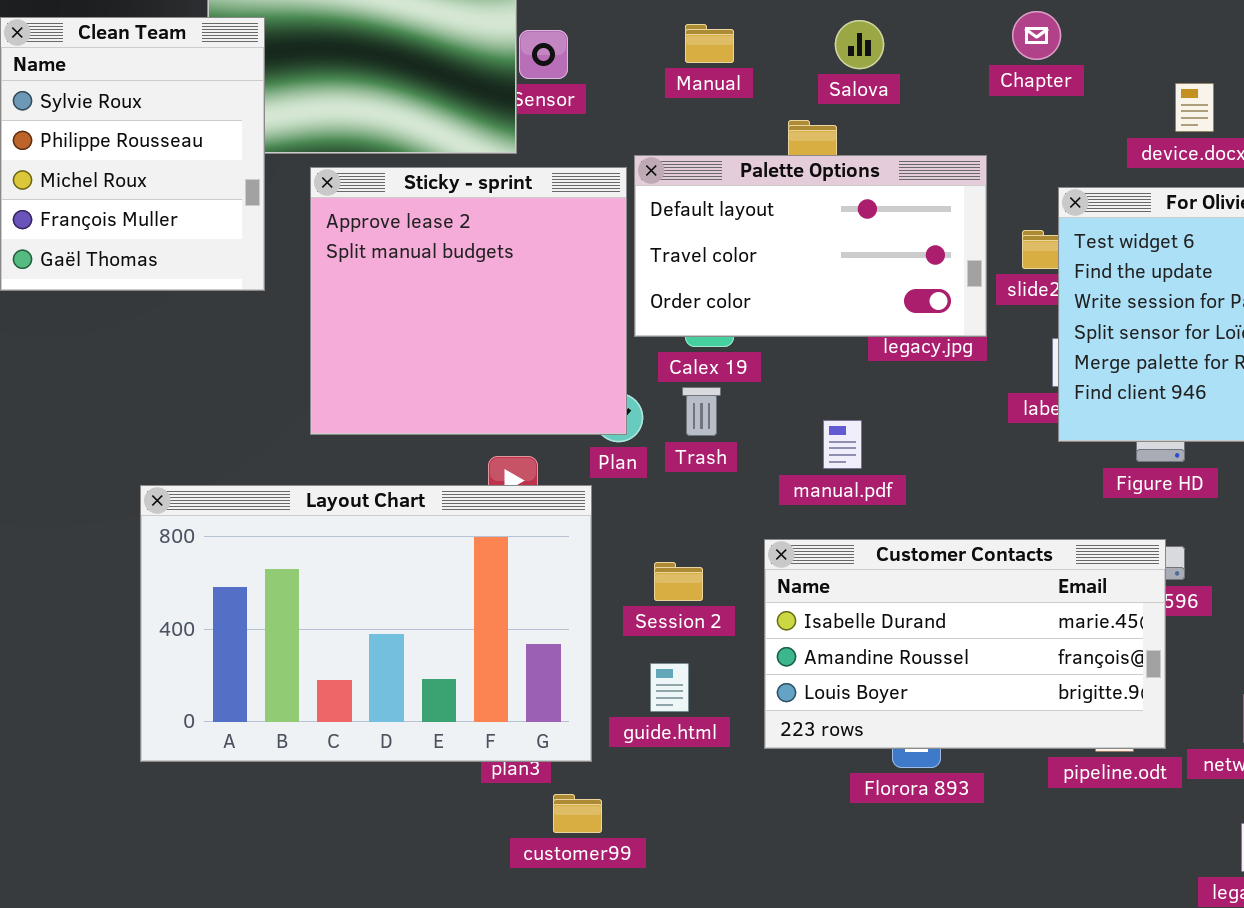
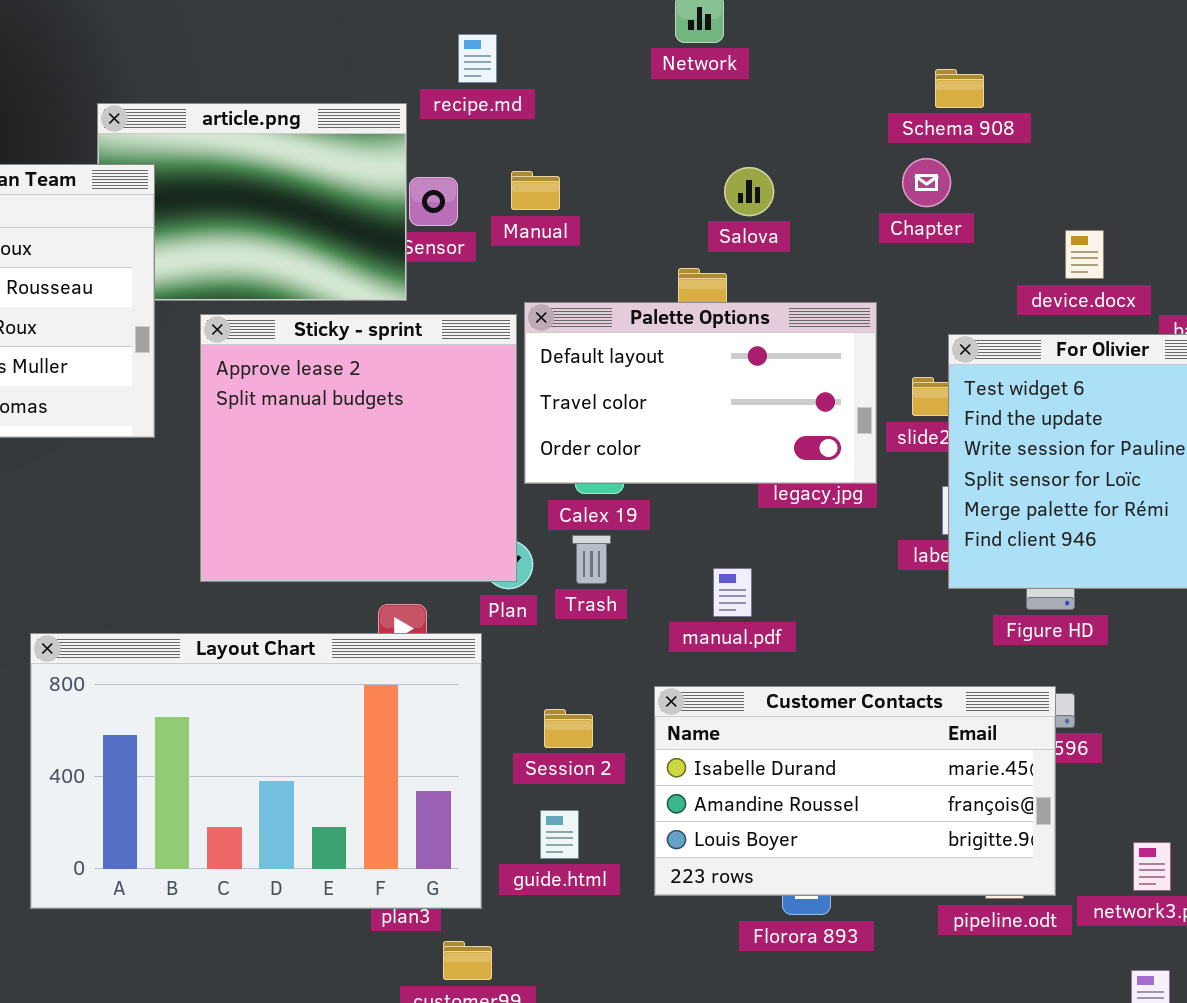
Manual: [685,24,734,63] -> [511,171,560,210], moved

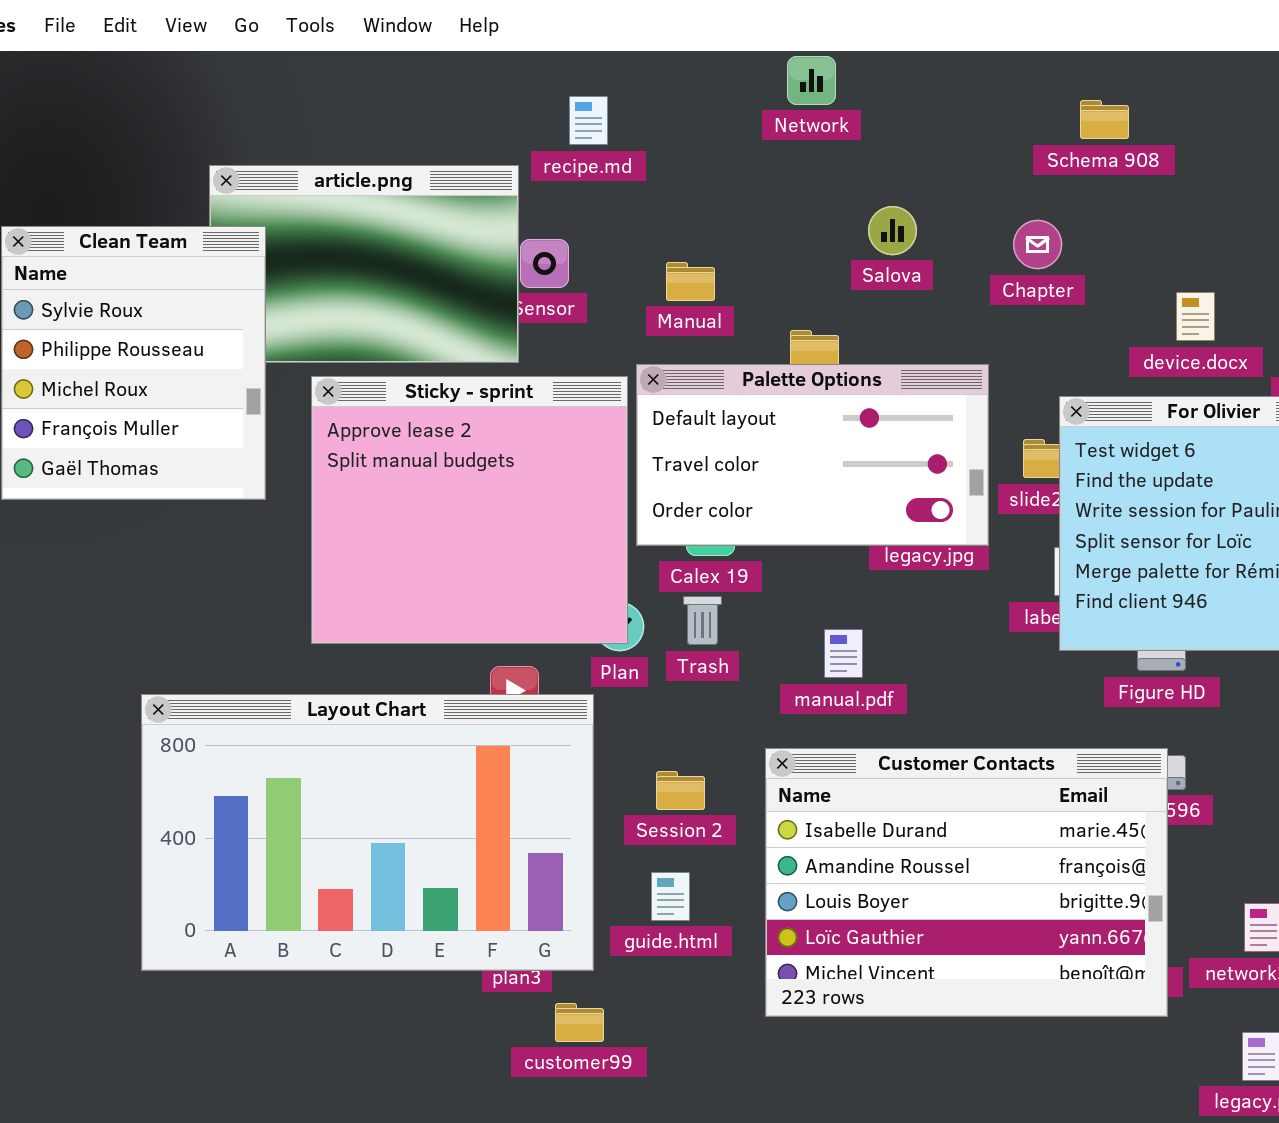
Schema 908: [935,69,984,108] -> [1080,100,1129,139], moved
Salova: [724,167,774,216] -> [868,206,917,255], moved
Manual: [511,171,560,210] -> [666,262,715,301], moved
Customer Contacts: [654,686,1056,896] -> [765,748,1168,1017], resized

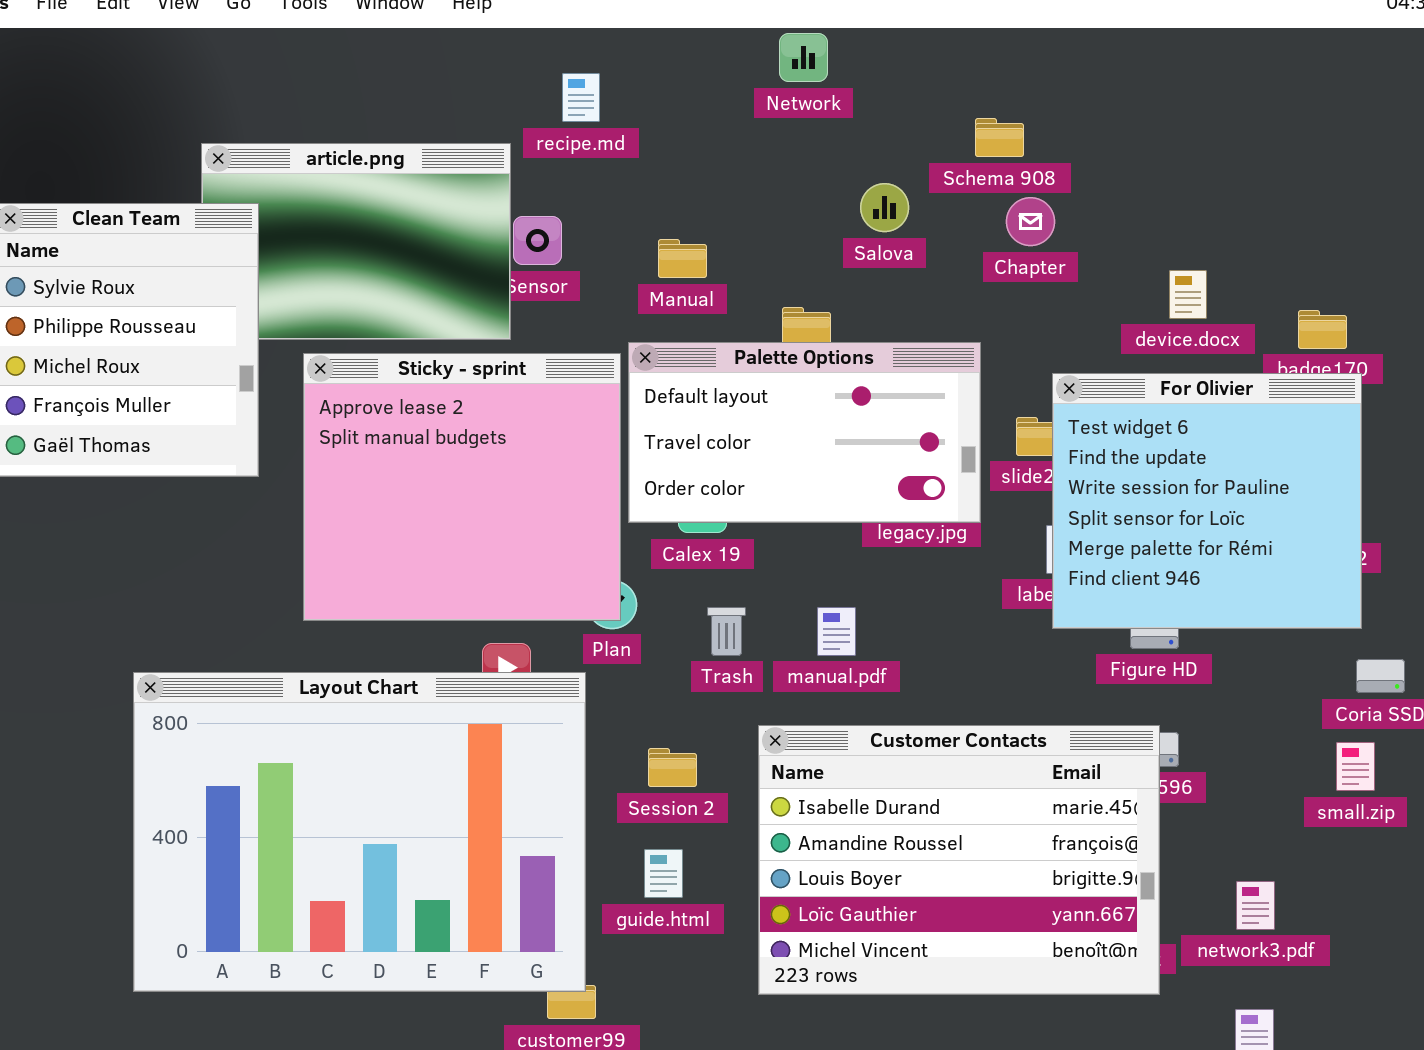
Schema 908: [1080,100,1129,139] -> [975,118,1024,157], moved
Trash: [683,596,722,645] -> [707,607,746,656], moved
Layout Chart: [141,694,594,971] -> [133,672,586,992], resized

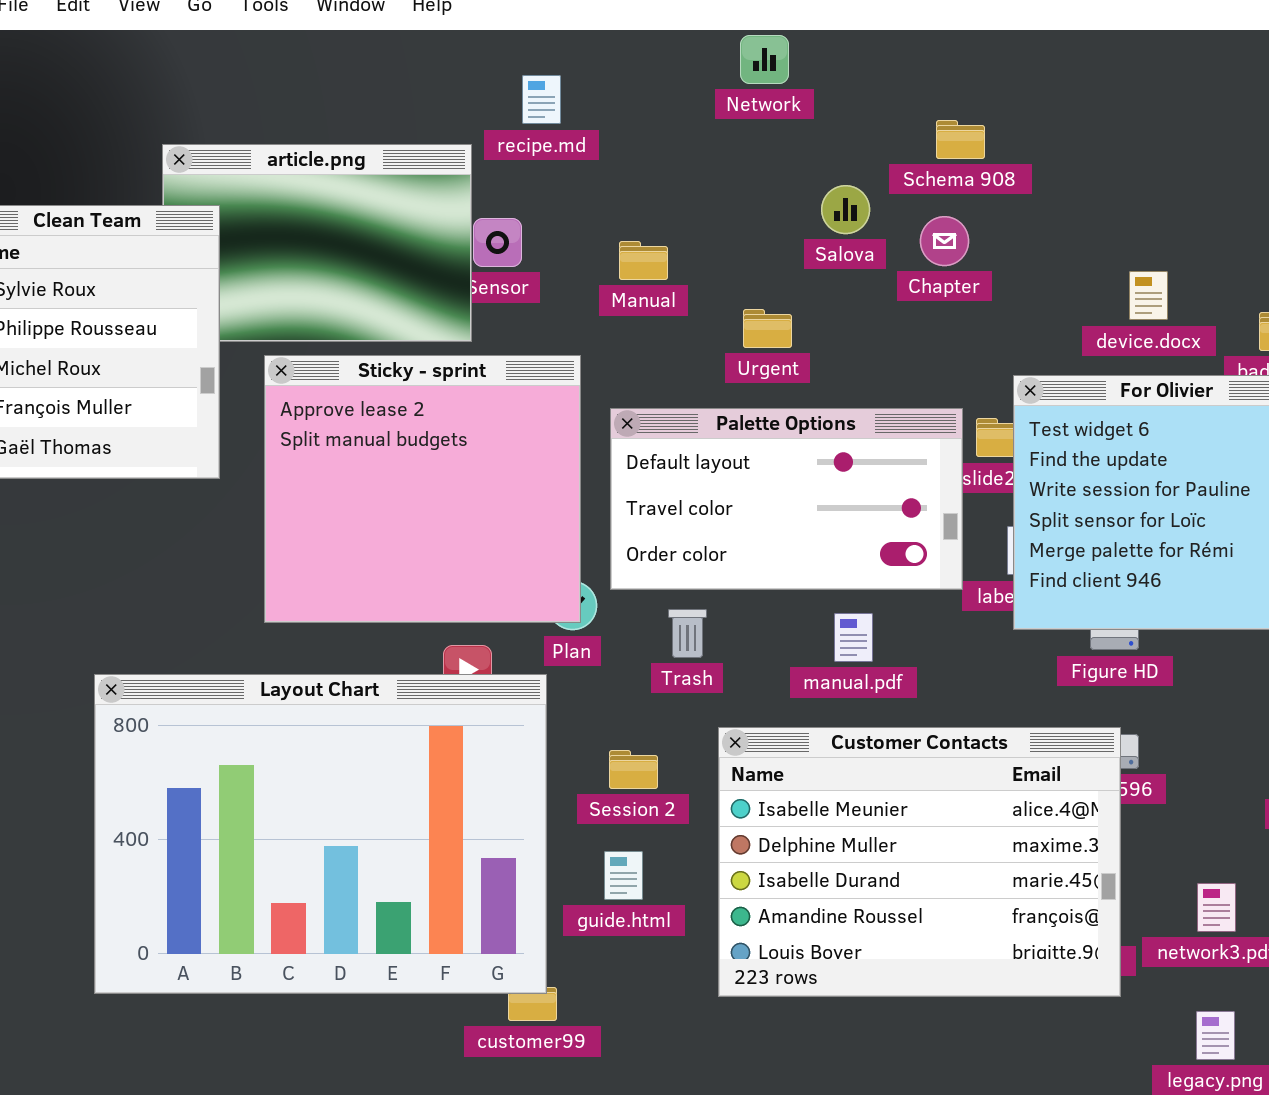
Chapter: [1006,197,1055,246] -> [920,216,969,266], moved
Palette Options: [628,342,981,523] -> [610,408,963,590], moved
manual.pdf: [817,607,856,656] -> [834,613,873,662], moved
Customer Contacts: [758,725,1160,995] -> [718,727,1121,997], scrolled up 2 rows

